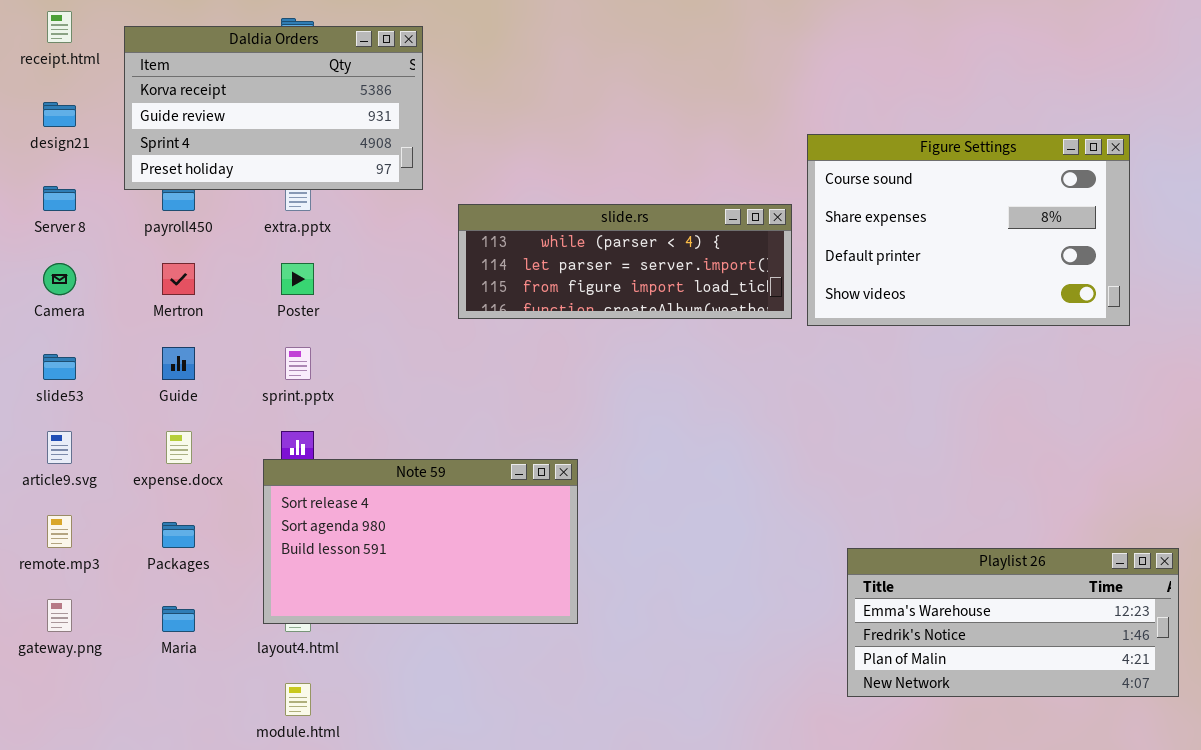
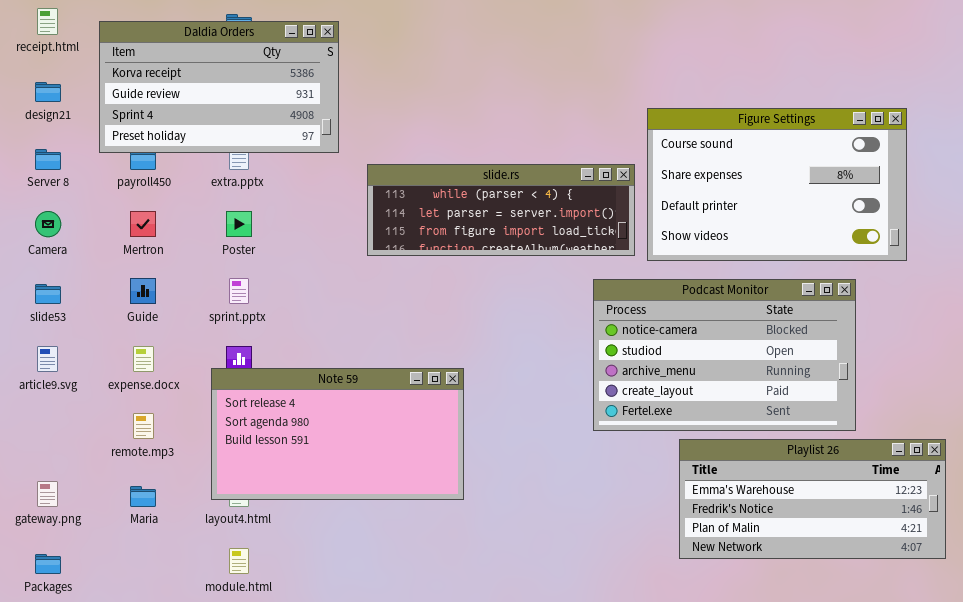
Podcast Monitor: none -> [593,279,856,431], opened
remote.mp3: [47,515,72,548] -> [133,413,154,439], moved
Packages: [162,522,195,548] -> [35,554,61,574], moved

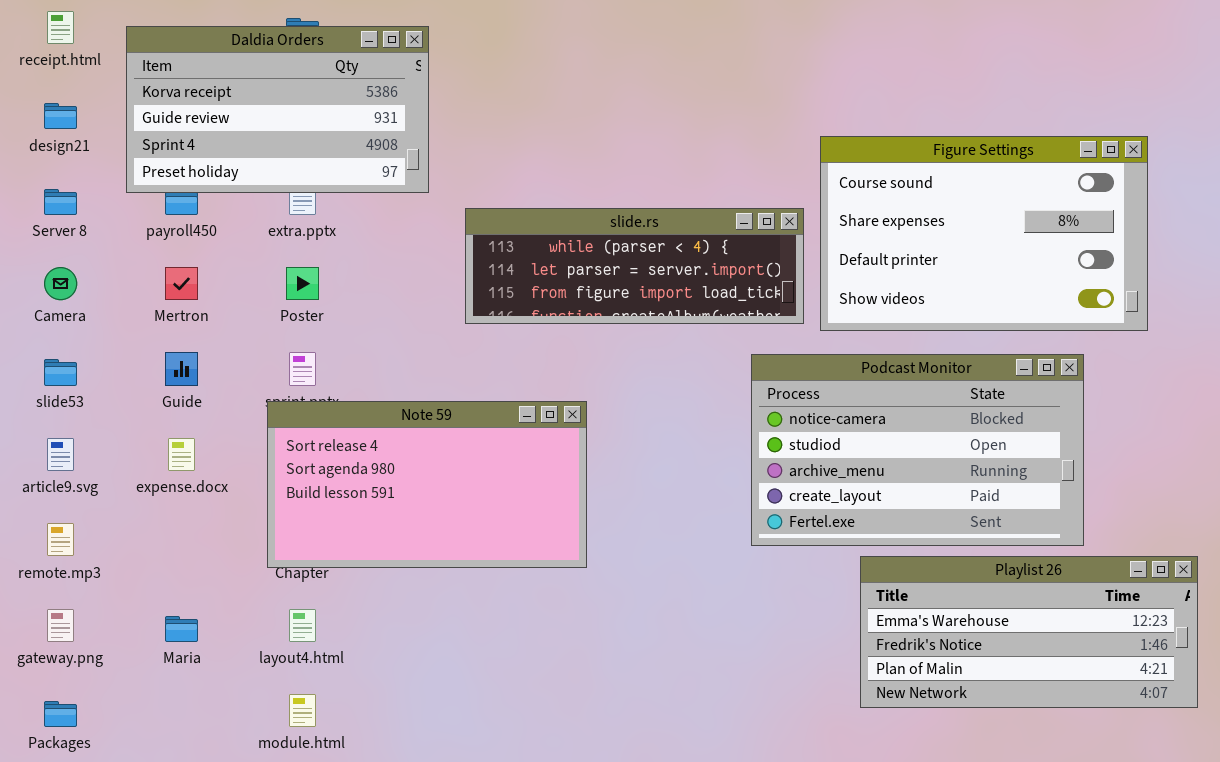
Note 59: [211,368,464,500] -> [267,401,587,568], moved
remote.mp3: [133,413,154,439] -> [47,523,74,556], moved

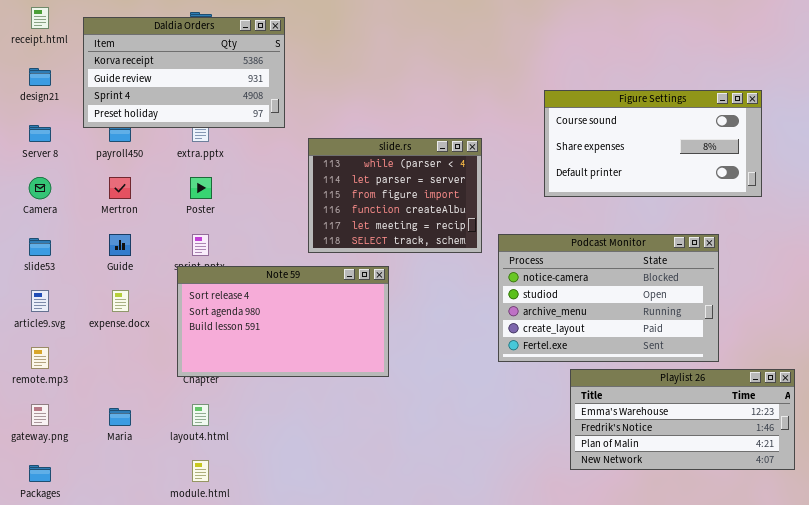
Figure Settings: [820,136,1148,331] -> [544,90,762,197], resized
slide.rs: [465,208,804,324] -> [308,138,482,253], resized

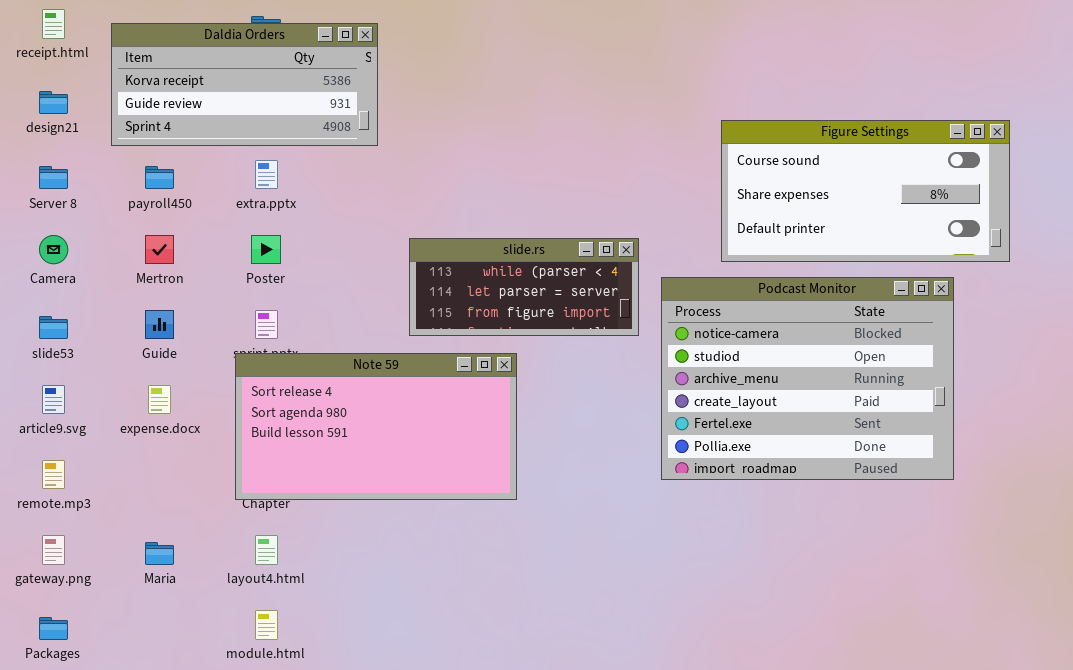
Daldia Orders: [83,17,285,128] -> [111,23,378,146], resized
slide.rs: [308,138,482,253] -> [409,238,639,336], resized
Podcast Monitor: [498,234,719,362] -> [661,277,954,480], resized
Playlist 26: [570,369,795,470] -> none, closed

